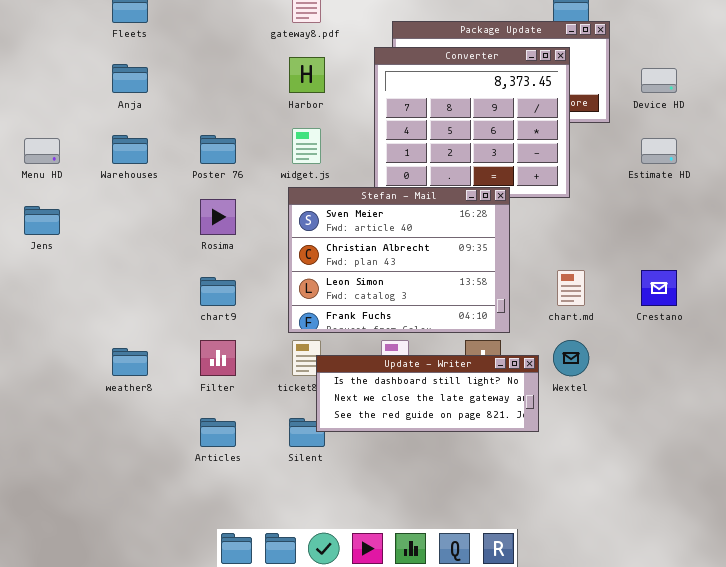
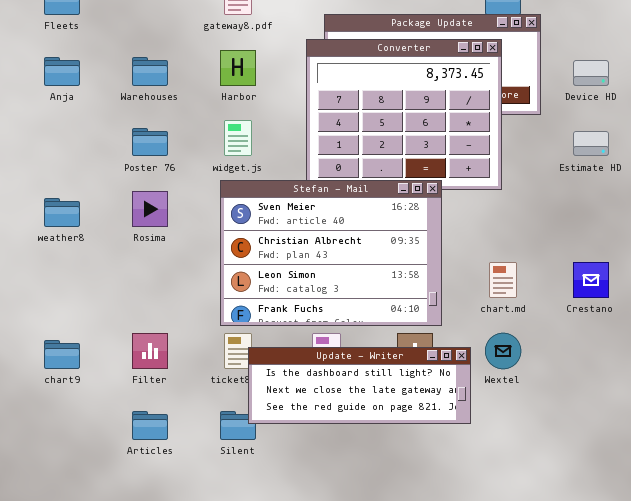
Warehouses: [112,135,148,164] -> [132,57,168,86], moved
chart9: [200,277,236,306] -> [44,340,80,369], moved
weather8: [112,348,148,376] -> [44,198,80,227], moved

